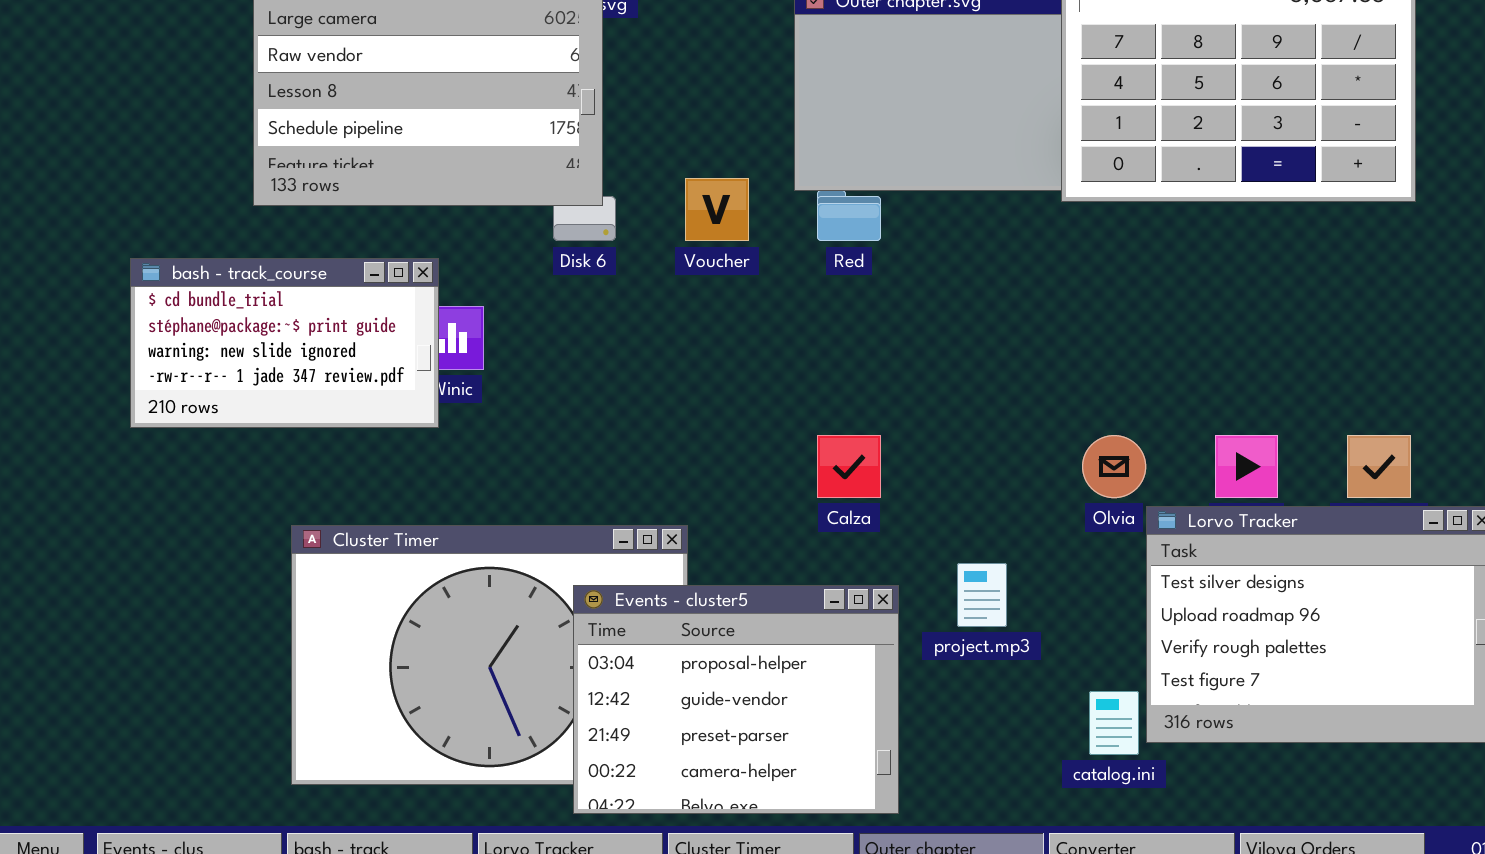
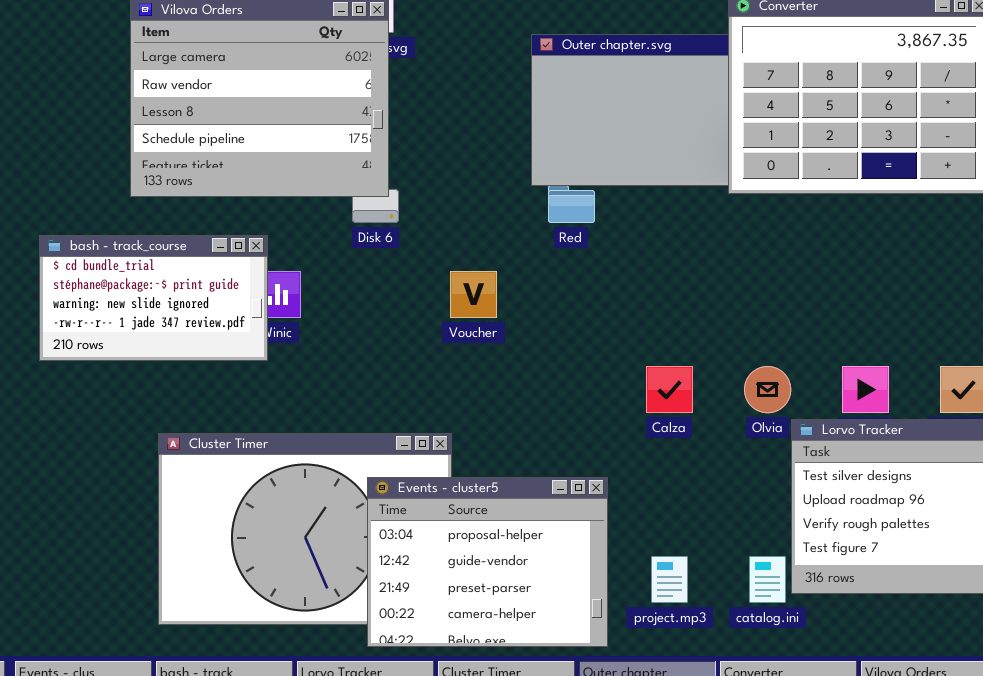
Voucher: [685,178,749,241] -> [450,271,497,318], moved
Calza: [817,435,881,498] -> [646,366,693,413], moved
project.mp3: [957,563,1007,627] -> [651,556,688,603], moved

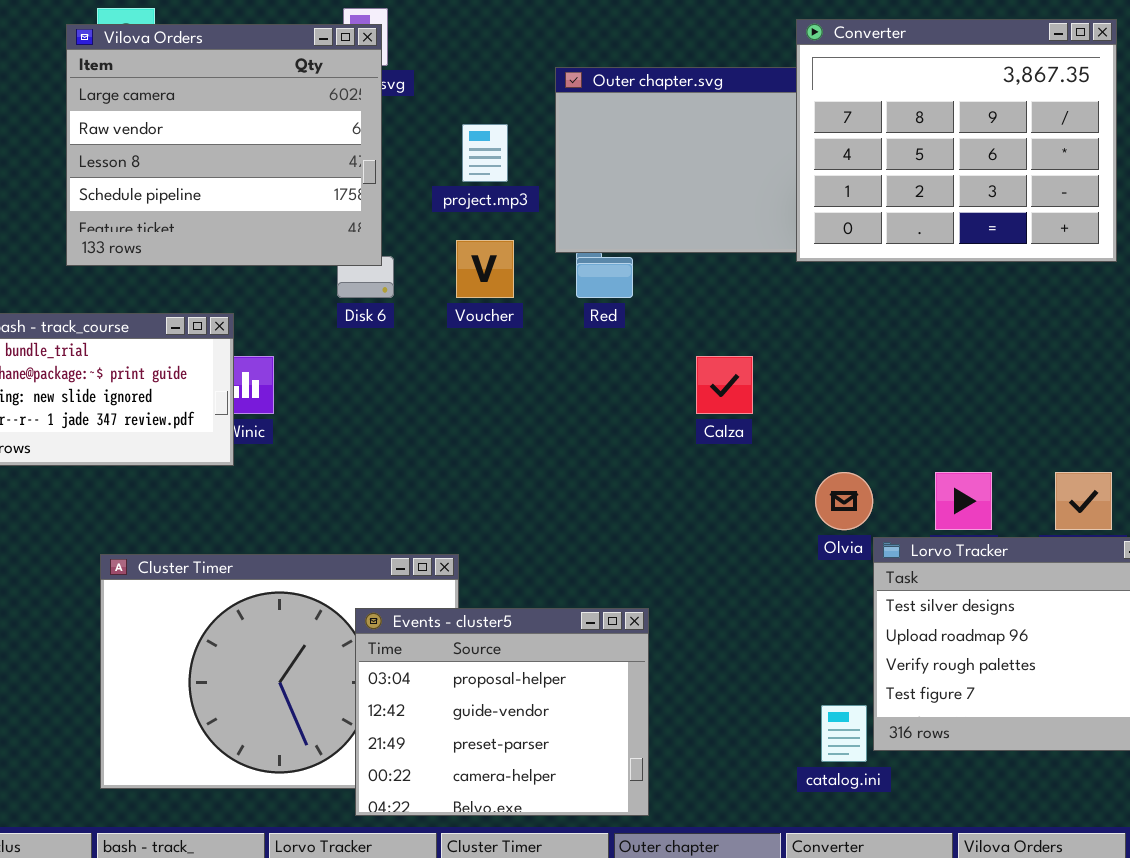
Voucher: [450,271,497,318] -> [456,240,514,298], moved
Calza: [646,366,693,413] -> [696,356,753,414], moved
project.mp3: [651,556,688,603] -> [462,124,508,182], moved

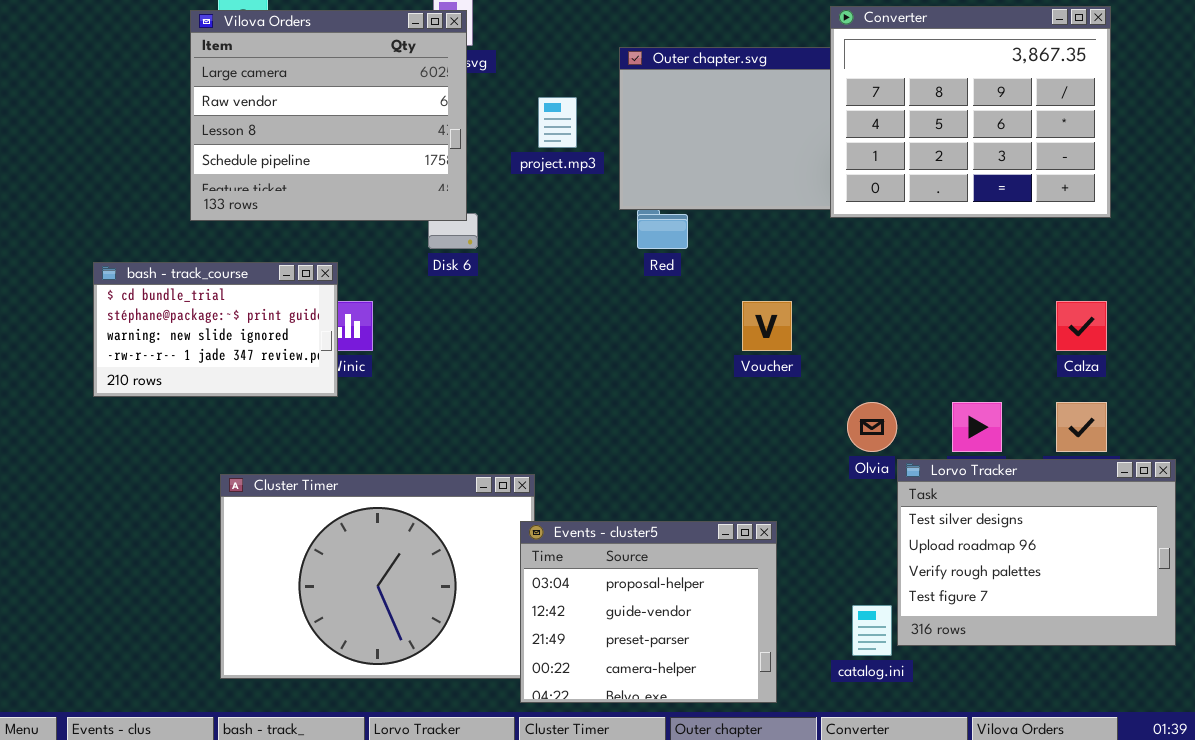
Voucher: [456,240,514,298] -> [742,301,792,351], moved
Calza: [696,356,753,414] -> [1056,301,1107,351], moved
Events - cluster5: [355,608,649,816] -> [520,521,777,703], moved

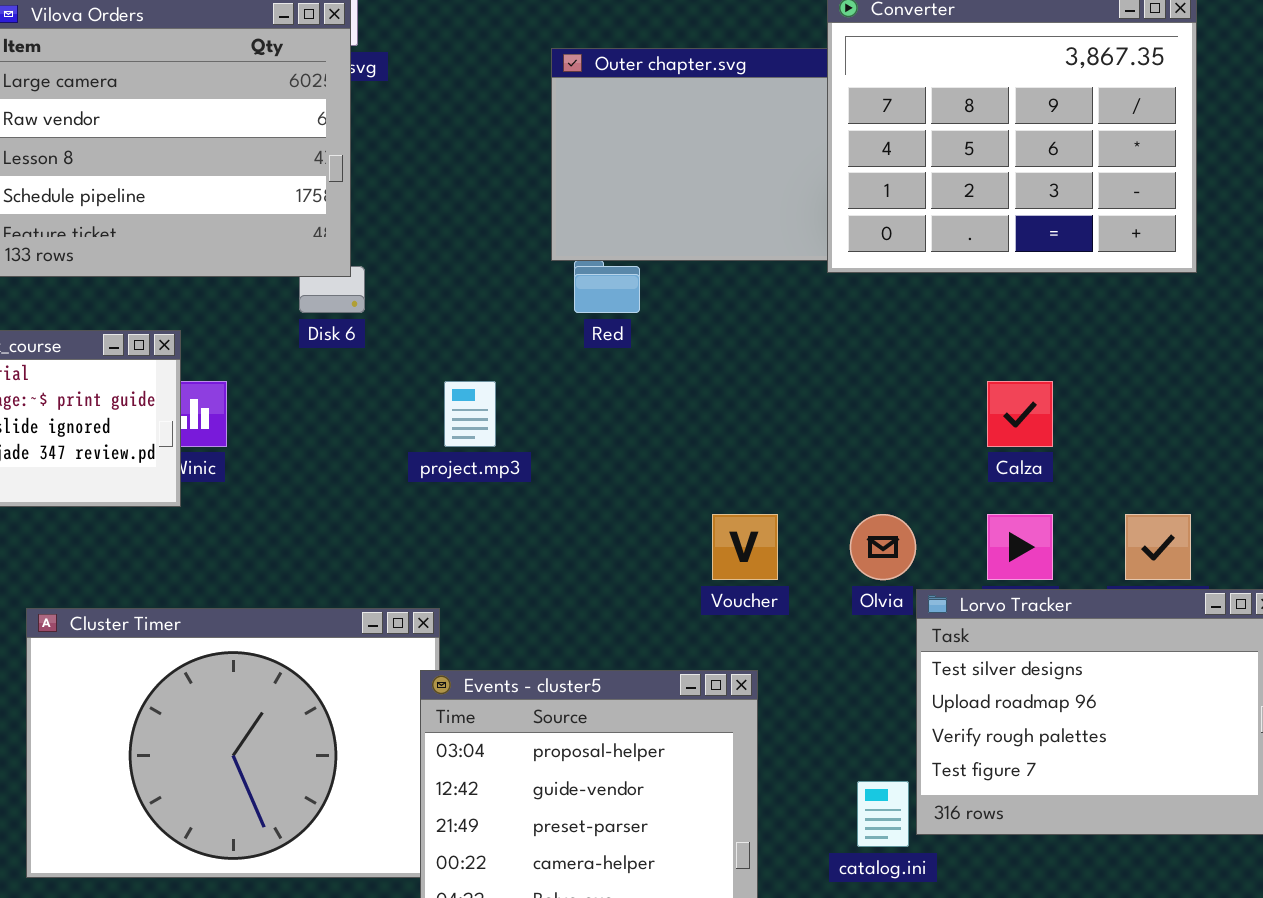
project.mp3: [538,97,577,148] -> [444,381,496,447], moved
Voucher: [742,301,792,351] -> [712,514,778,580], moved
Calza: [1056,301,1107,351] -> [987,381,1053,447], moved

